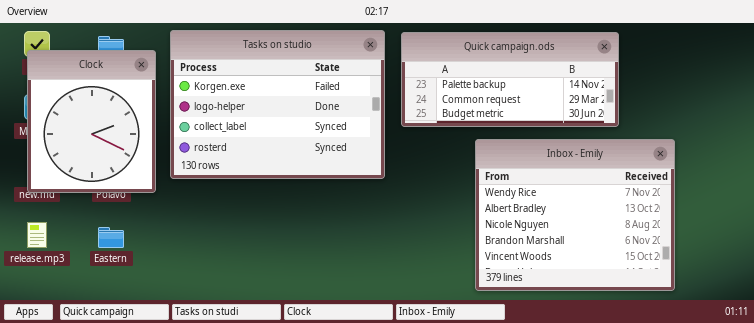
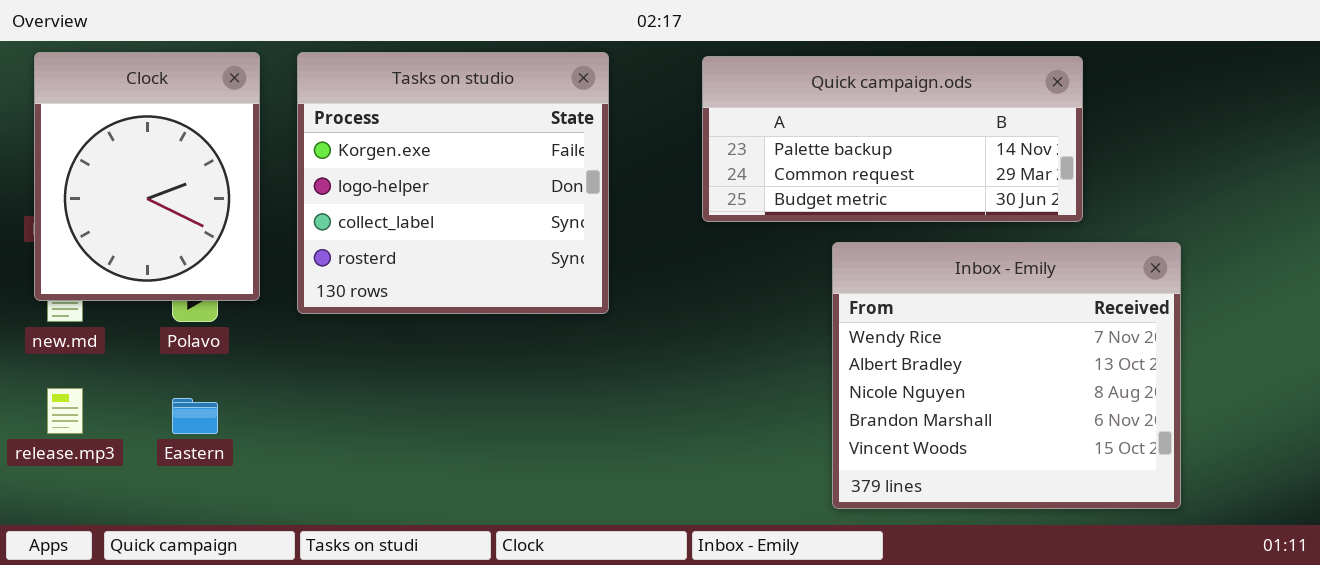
Tasks on studio: [170,30,385,179] -> [297,52,609,314], resized
Clock: [27,50,156,193] -> [34,52,260,301], moved

